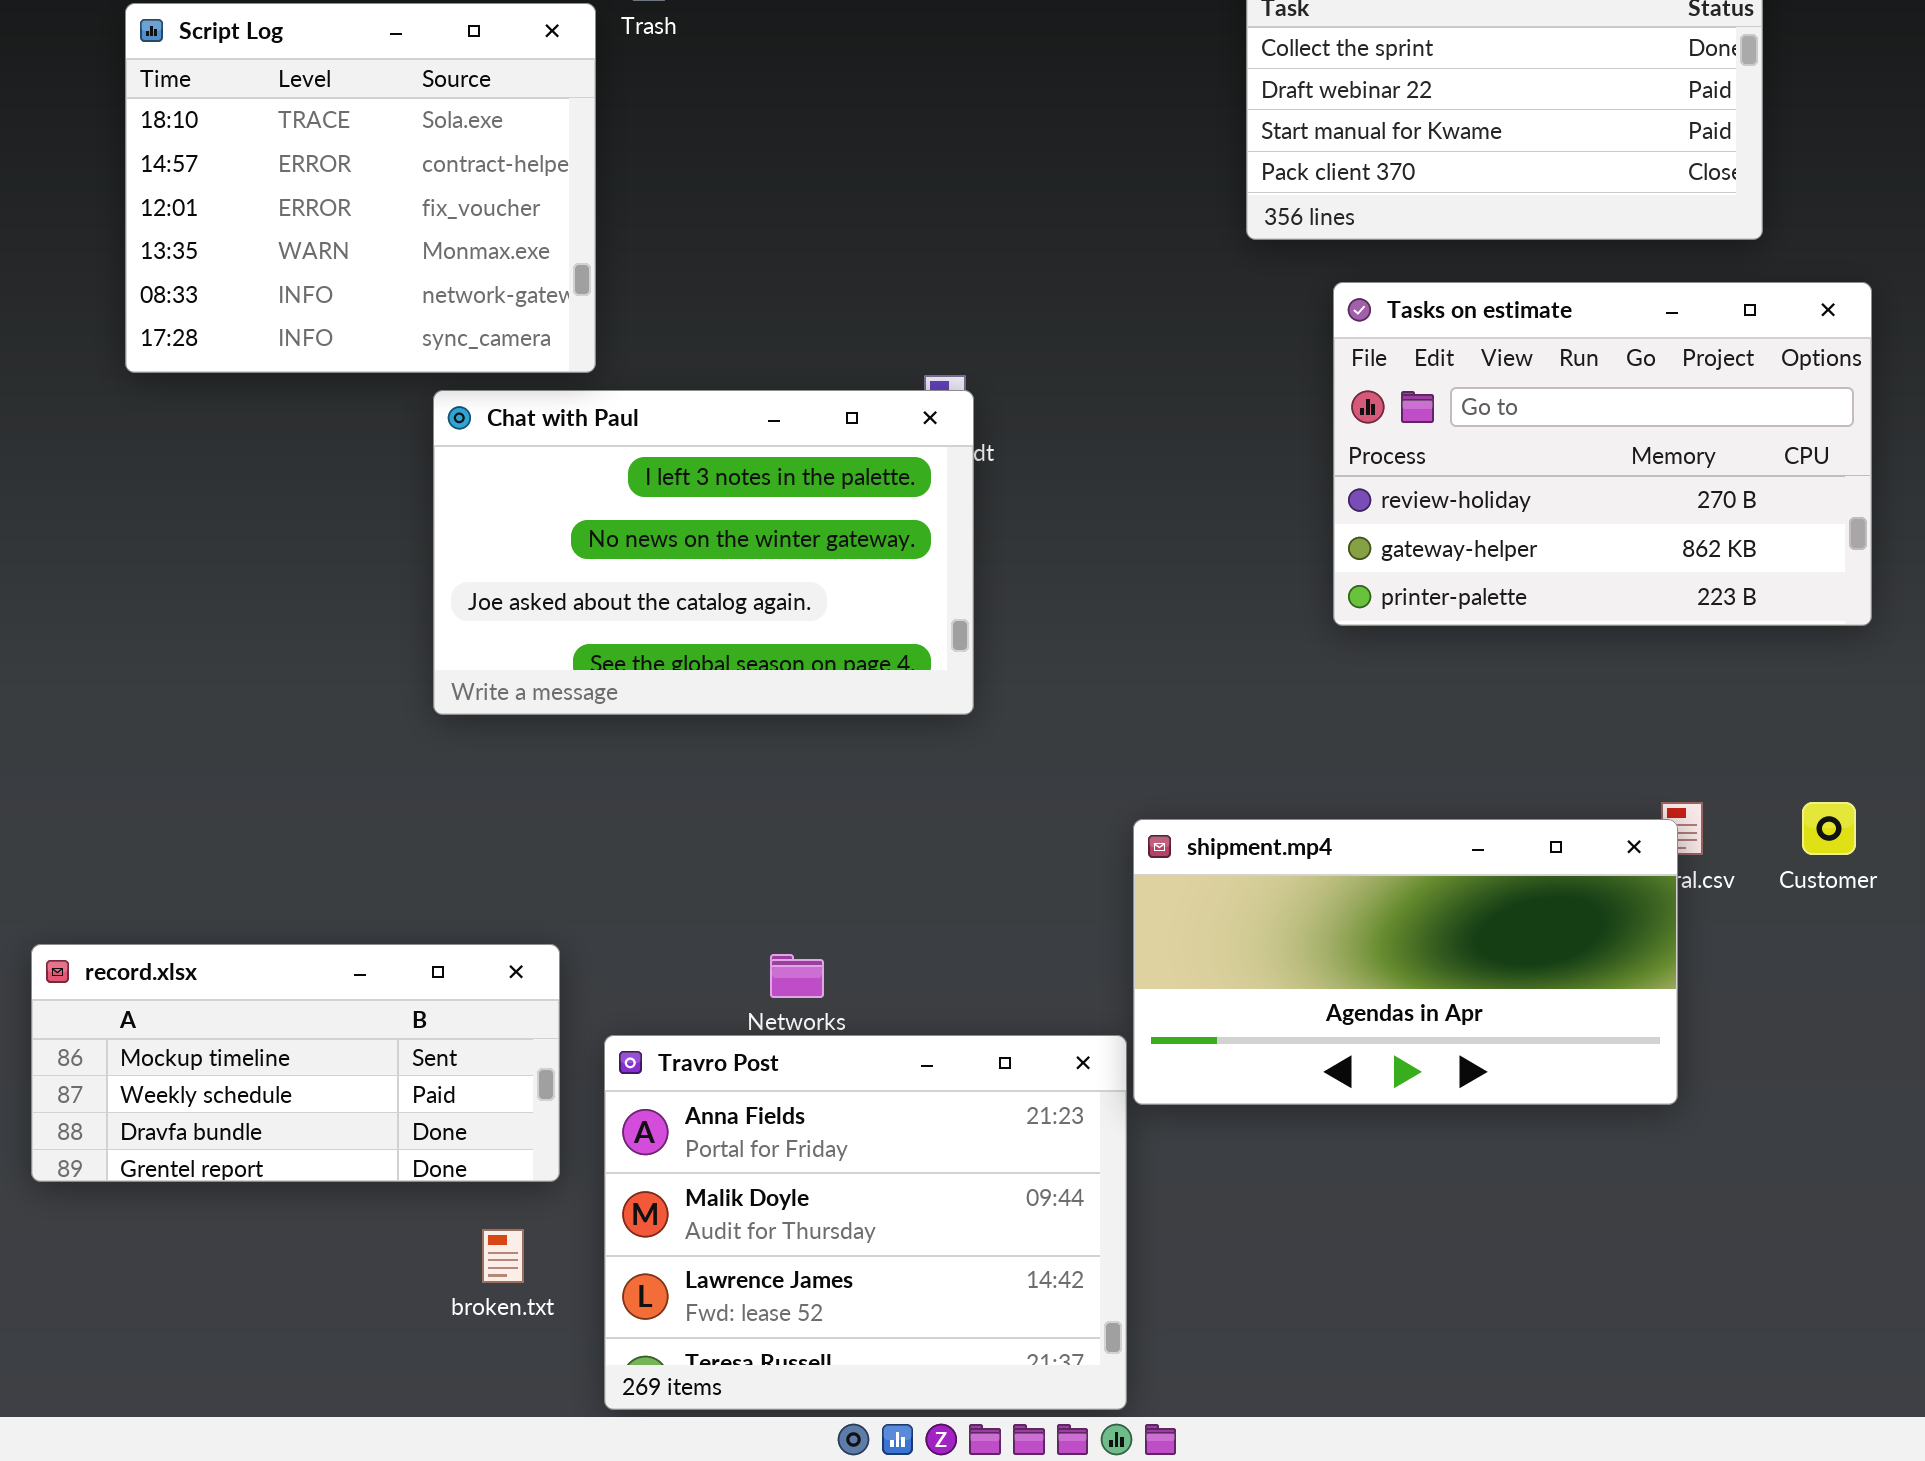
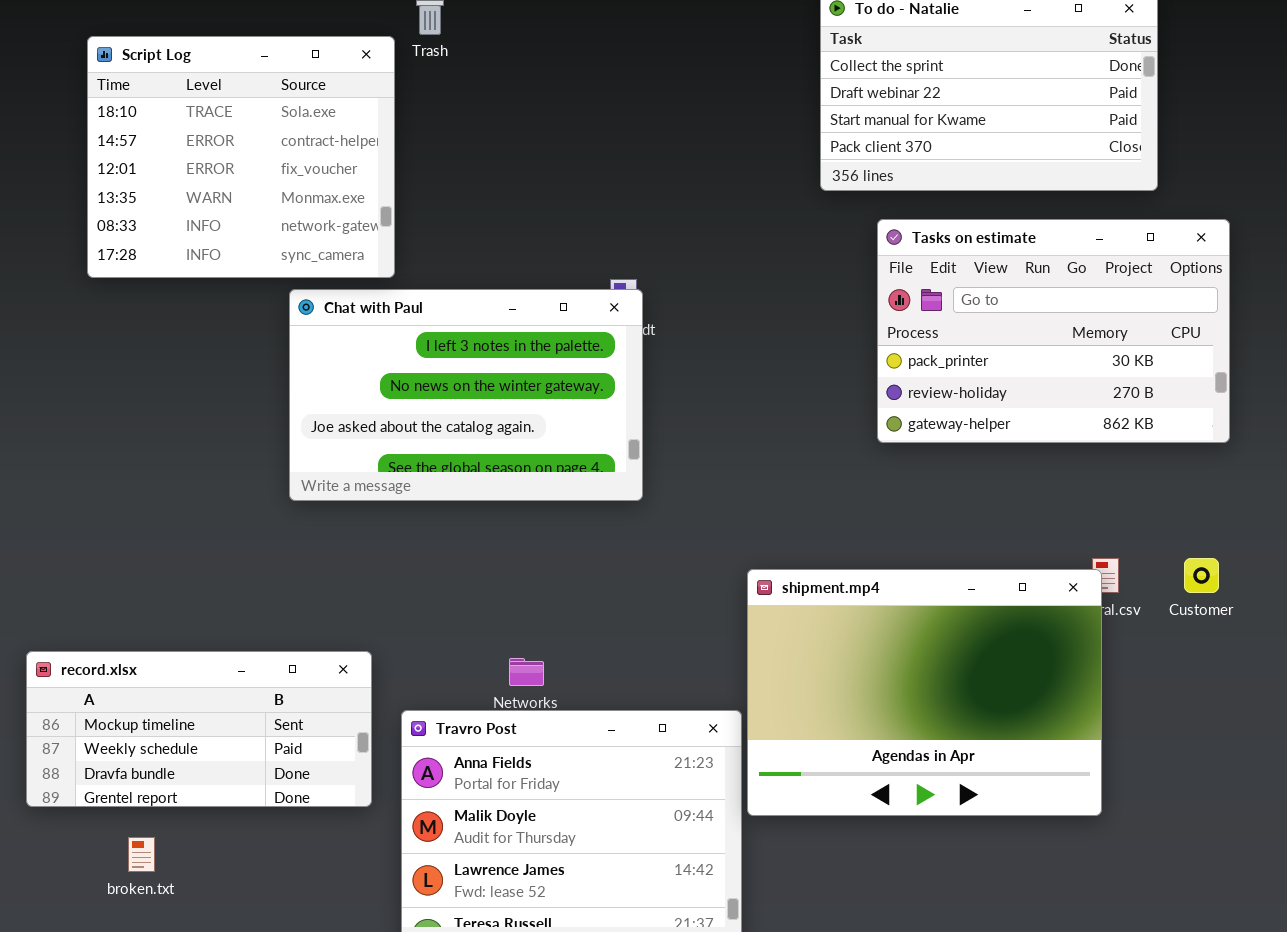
Tasks on estimate: [1333,282,1872,626] -> [877,219,1230,443], scrolled up 1 row
shipment.mp4: [1133,819,1678,1105] -> [747,569,1102,816], resized
broken.txt: [482,1229,524,1283] -> [128,837,155,872], moved

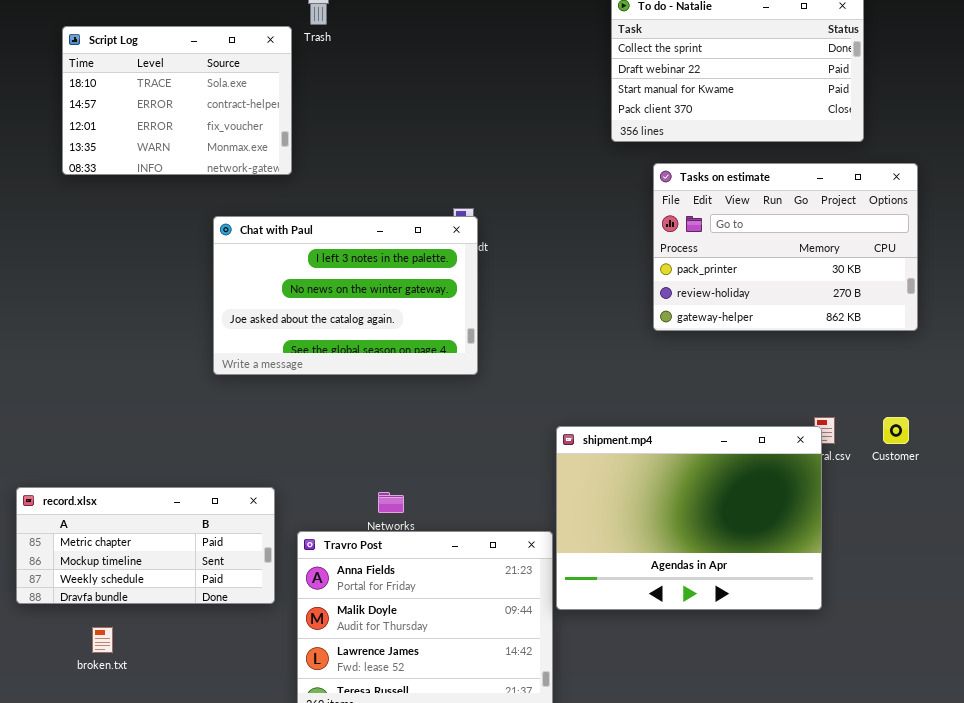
Script Log: [87,36,395,278] -> [62,26,292,175], resized
record.xlsx: [26,651,372,807] -> [16,487,275,604], scrolled up 1 row

